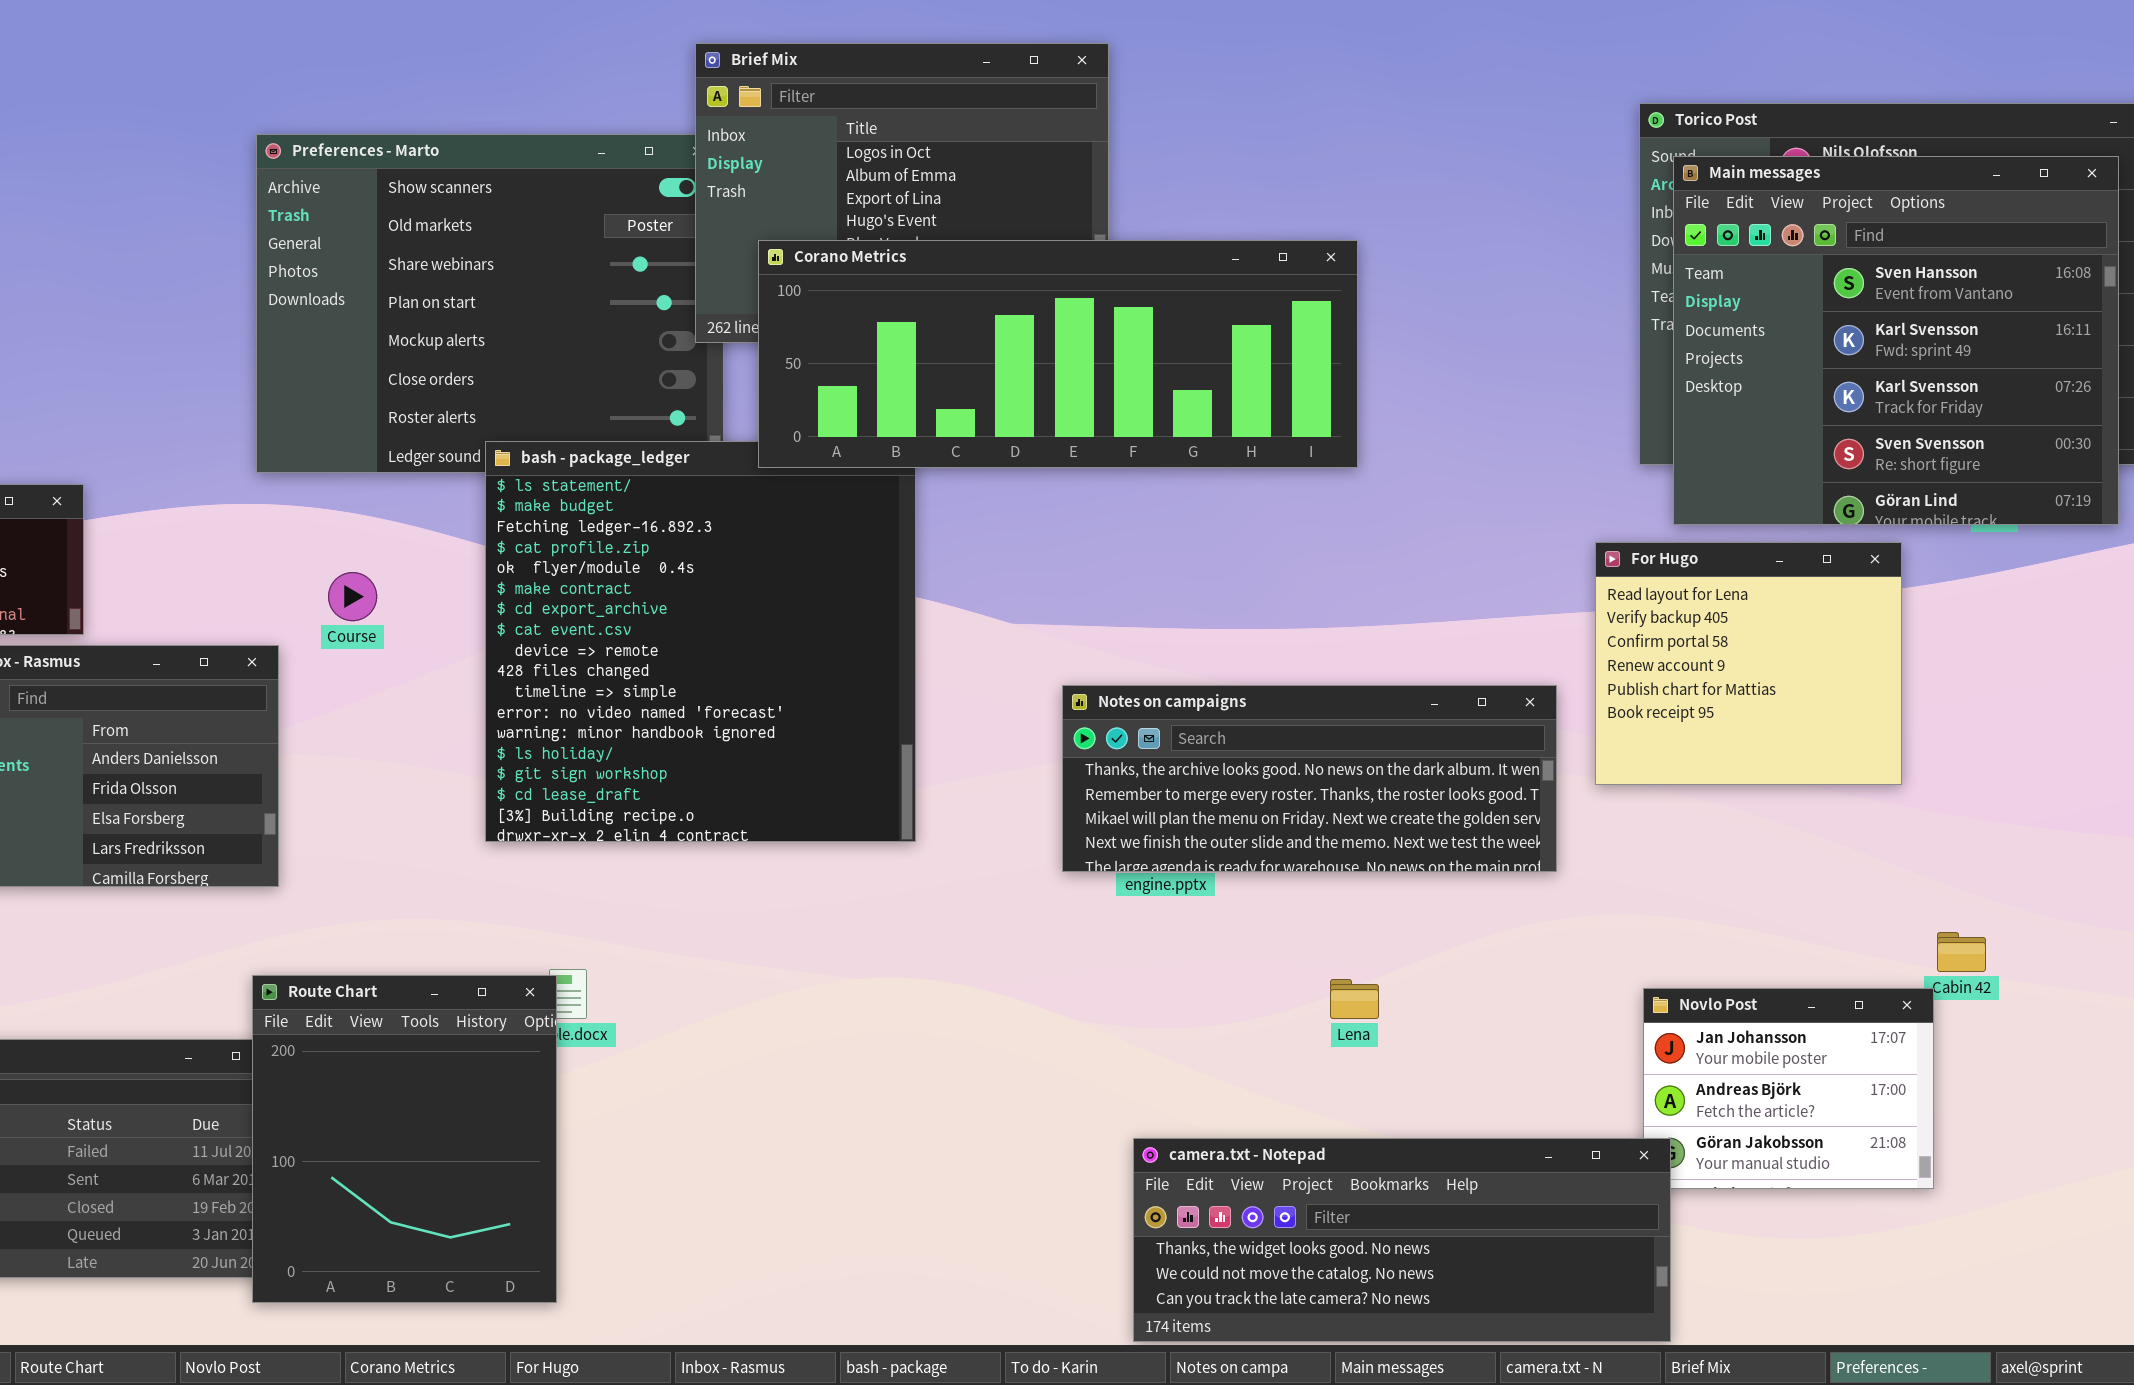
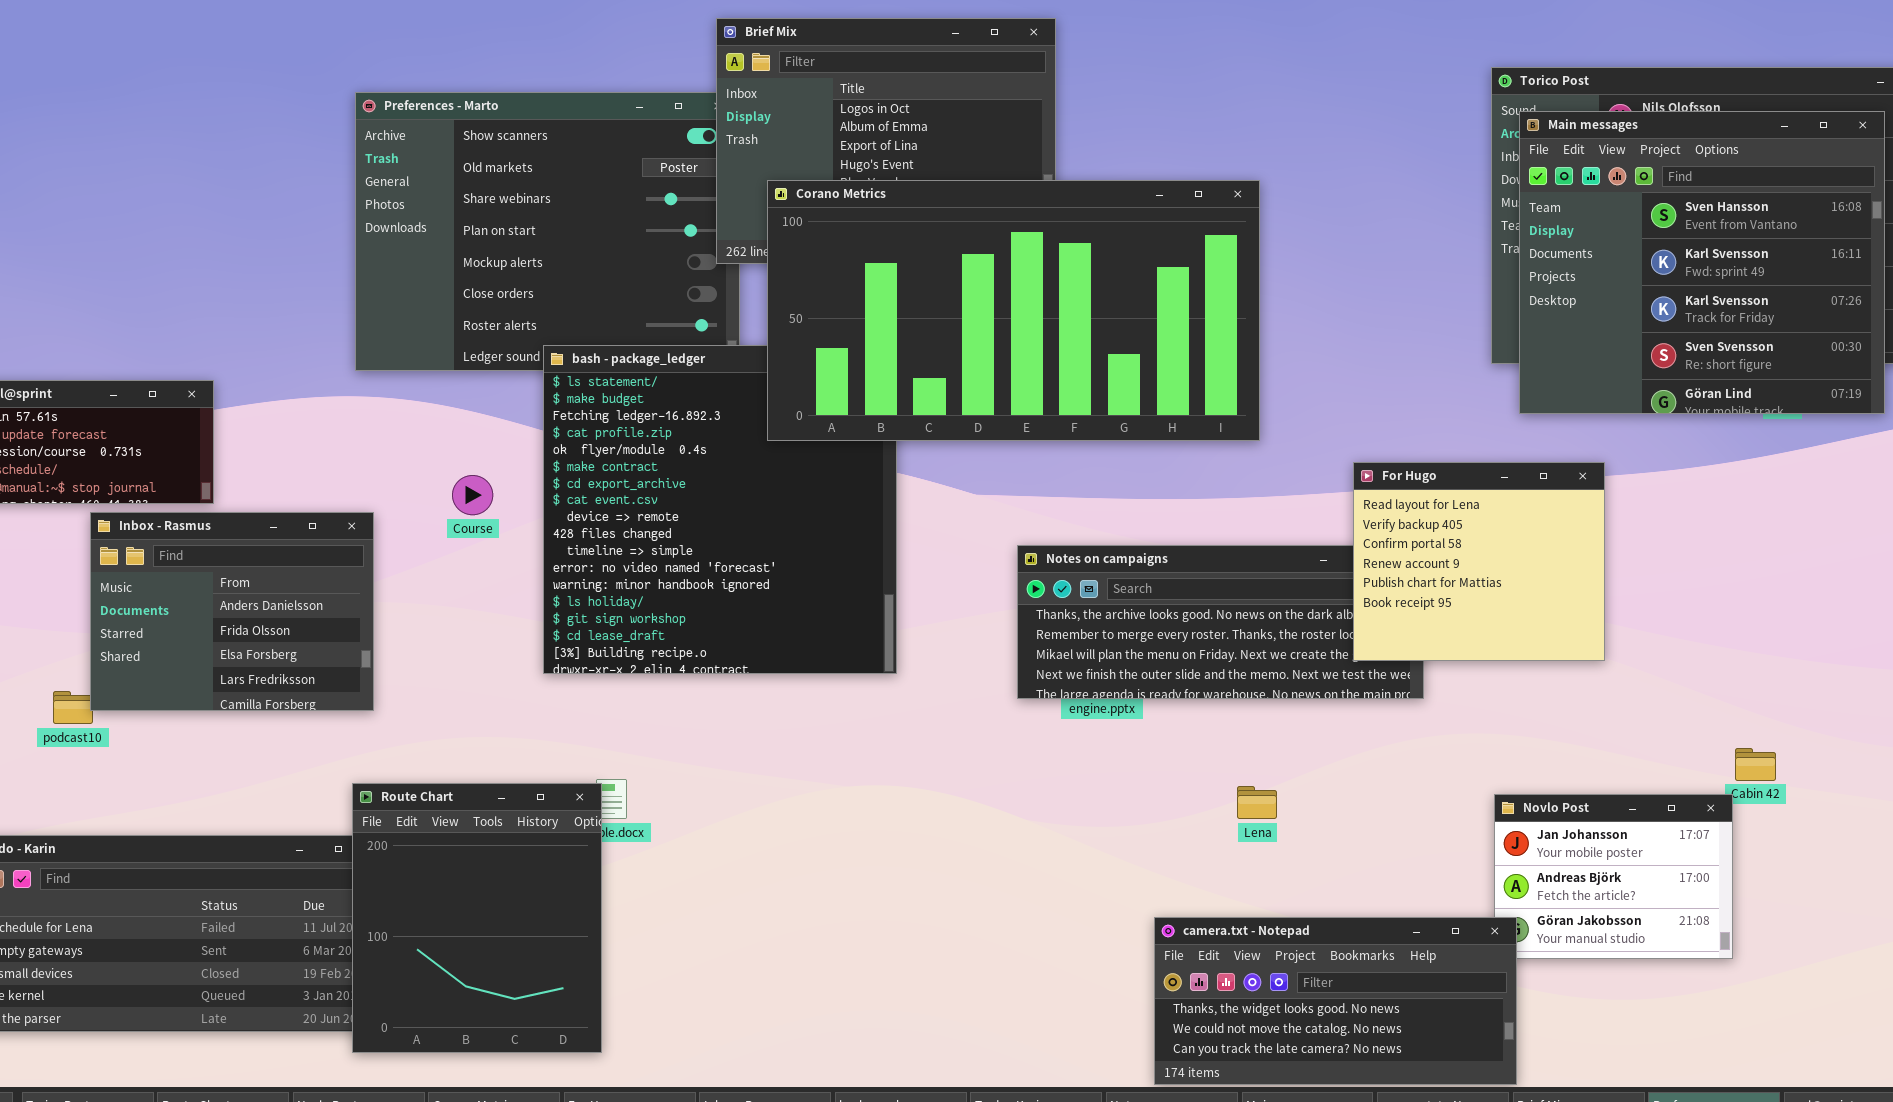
Corano Metrics: [758,240,1358,468] -> [767,180,1260,441], resized
For Hugo: [1595,542,1902,785] -> [1353,462,1605,661], moved
Course: [328,572,377,621] -> [452,475,493,515], moved
camera.txt - Notepad: [1133,1138,1671,1342] -> [1154,917,1517,1085], resized

